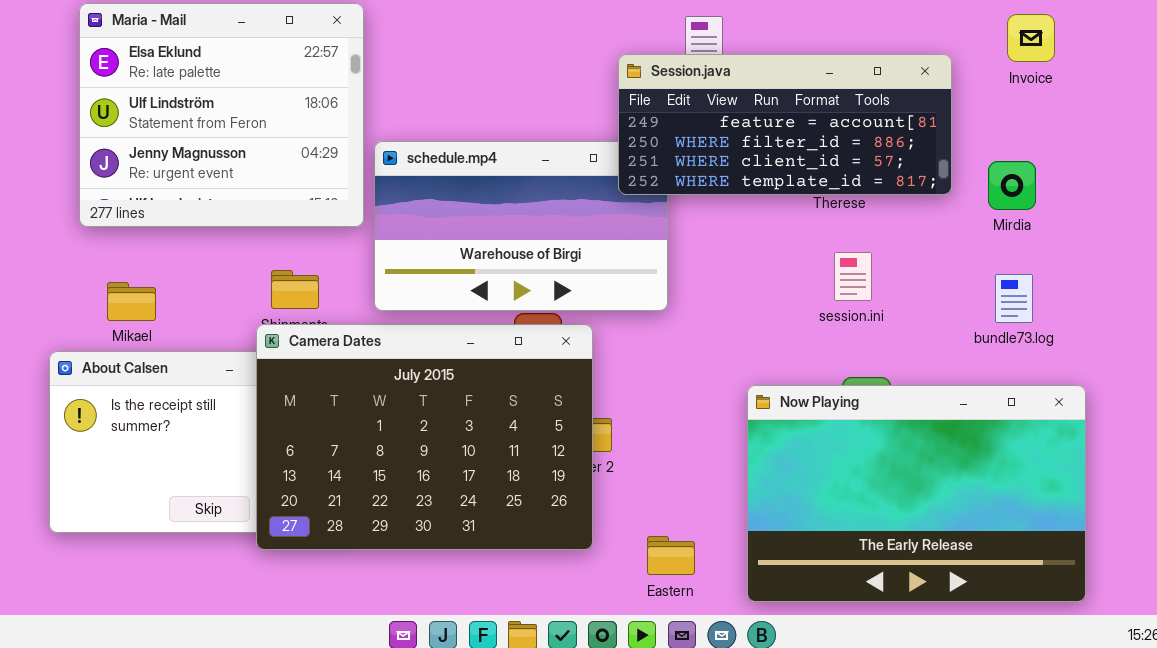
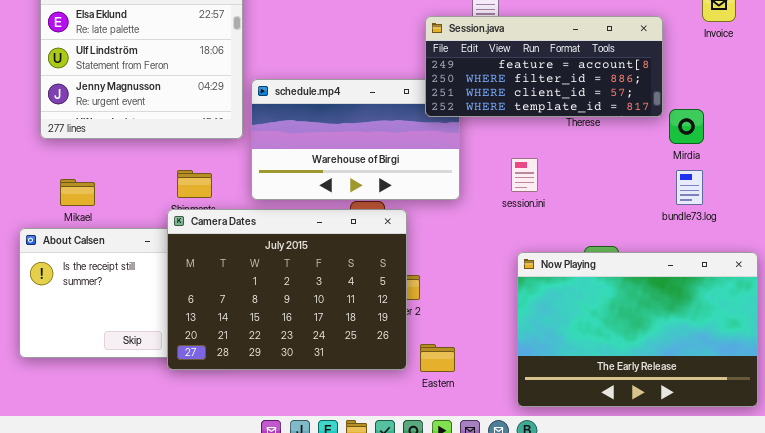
Mirdia: [988,161,1036,210] -> [669,109,704,144], moved
session.ini: [834,252,872,301] -> [511,158,538,192], moved
bundle73.log: [995,274,1033,323] -> [676,170,703,205], moved
Eastern: [647,536,695,575] -> [420,344,455,372], moved

